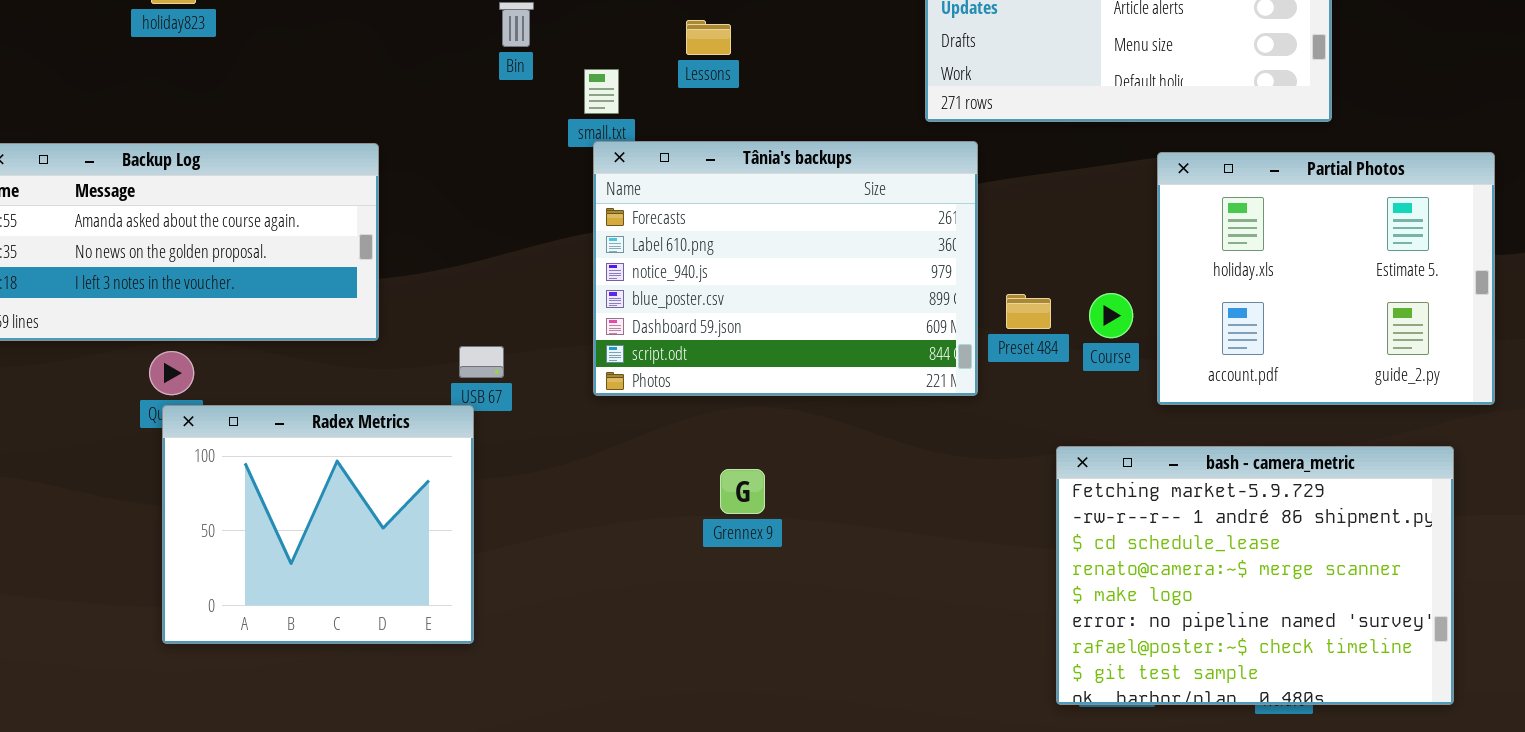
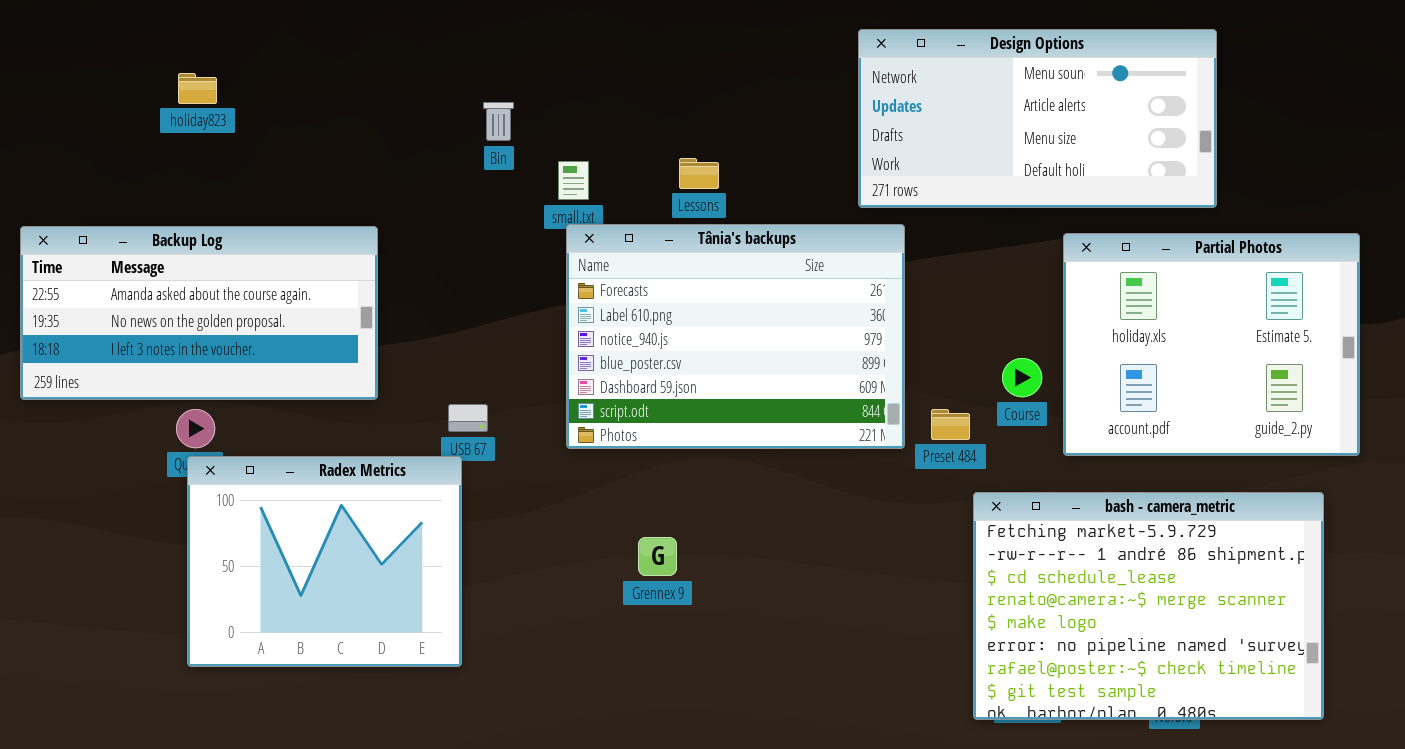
Lessons: [686,20,731,55] -> [679,158,719,189], moved
Preset 484: [1006,294,1051,329] -> [931,409,970,440], moved
Grennex 9: [720,469,765,514] -> [638,537,677,576], moved

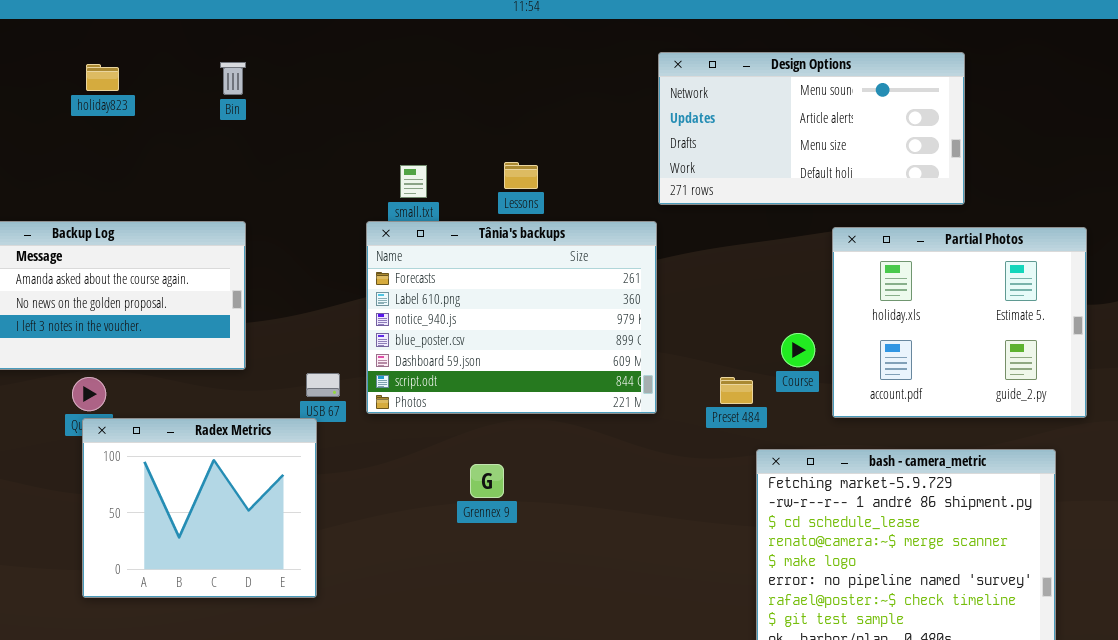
holiday823: [178,73,217,104] -> [86,64,119,91], moved
Bin: [483,102,514,141] -> [220,62,246,95], moved
Tânia's backups: [566,224,905,449] -> [366,221,657,414], moved
Grennex 9: [638,537,677,576] -> [470,464,504,498], moved

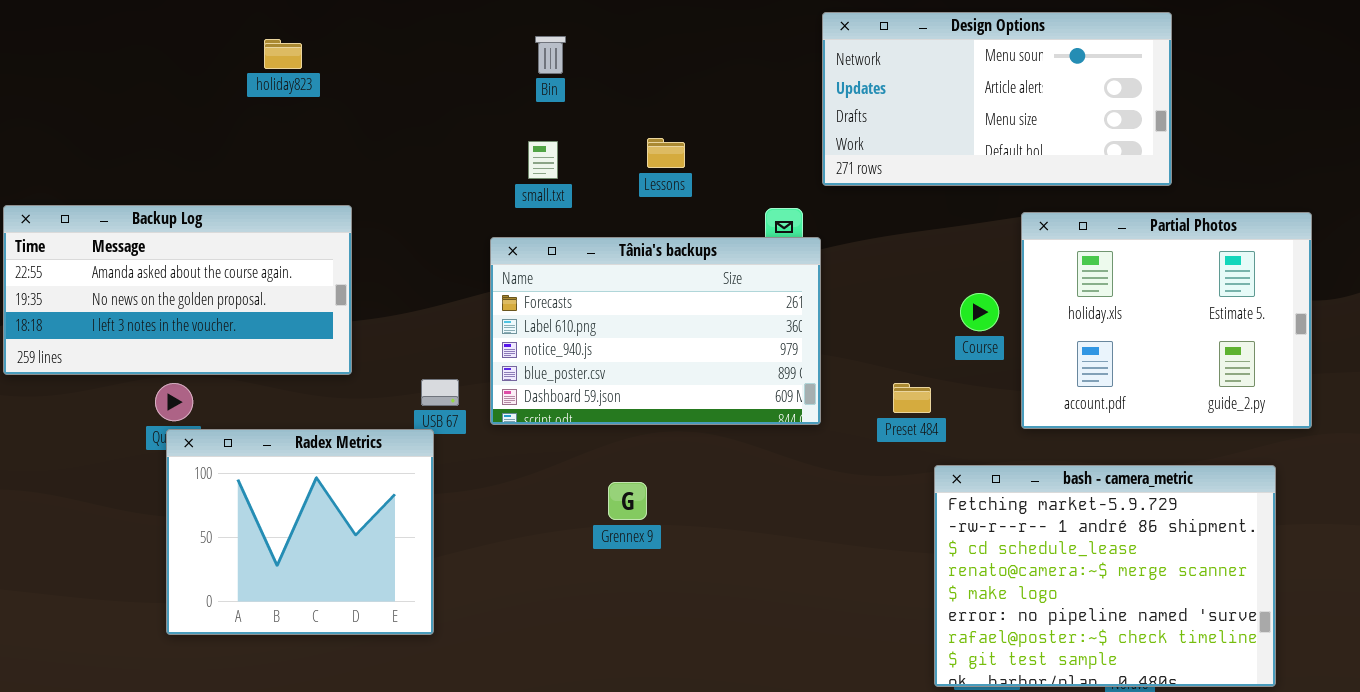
Bin: [220,62,246,95] -> [535,36,566,74], moved
holiday823: [86,64,119,91] -> [264,39,302,69], moved
Tânia's backups: [366,221,657,414] -> [490,237,821,425], resized
Course: [781,333,815,367] -> [960,293,999,331], moved

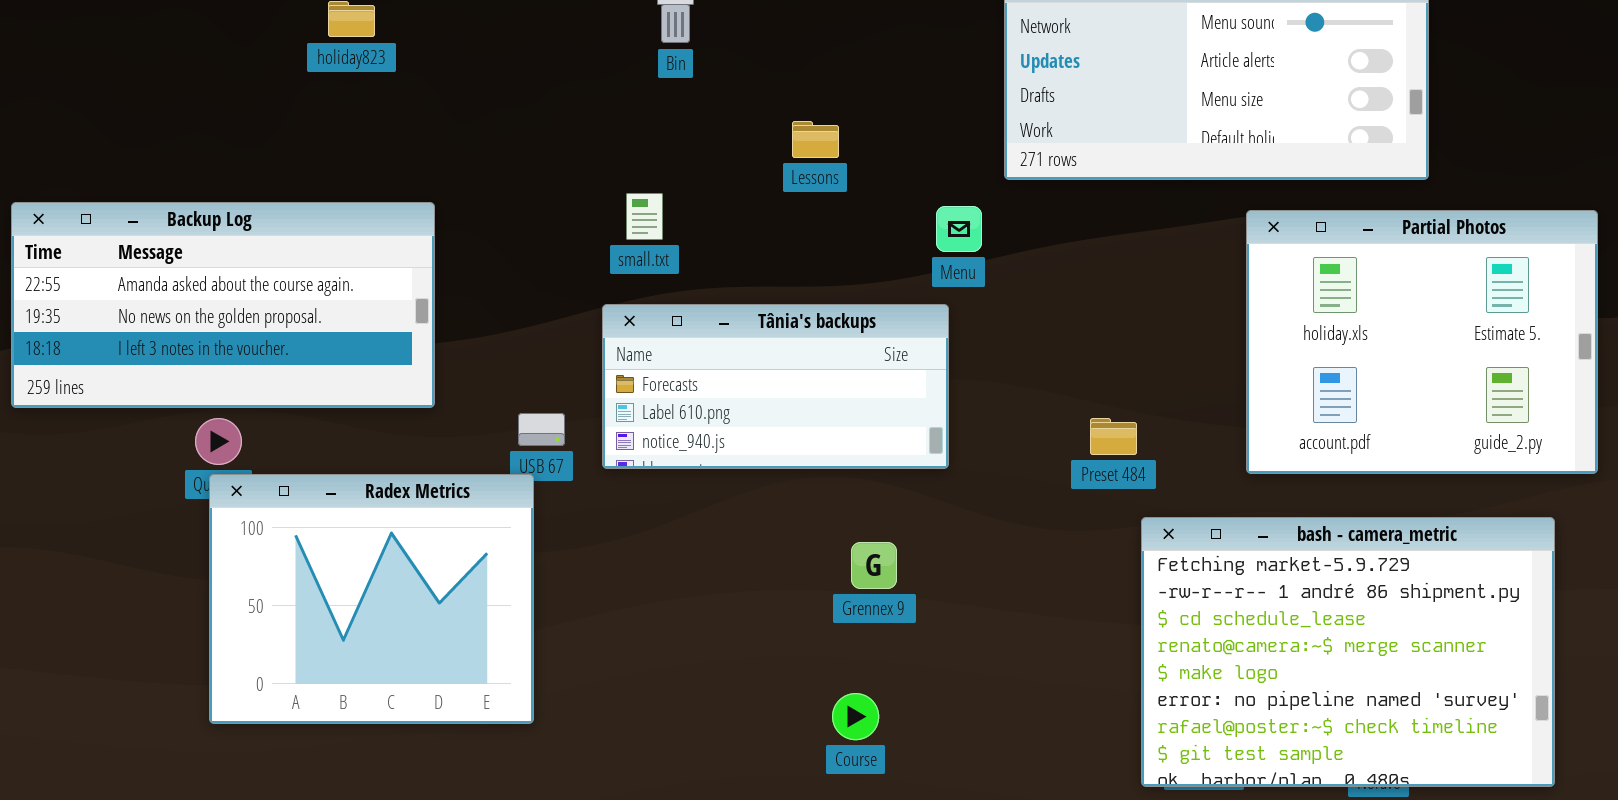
small.txt: [528,141,558,179] -> [626,193,663,240], moved
Tânia's backups: [490,237,821,425] -> [602,304,949,469], resized
Course: [960,293,999,331] -> [832,693,879,740], moved
Grennex 9: [608,482,647,520] -> [851,542,897,589], moved

